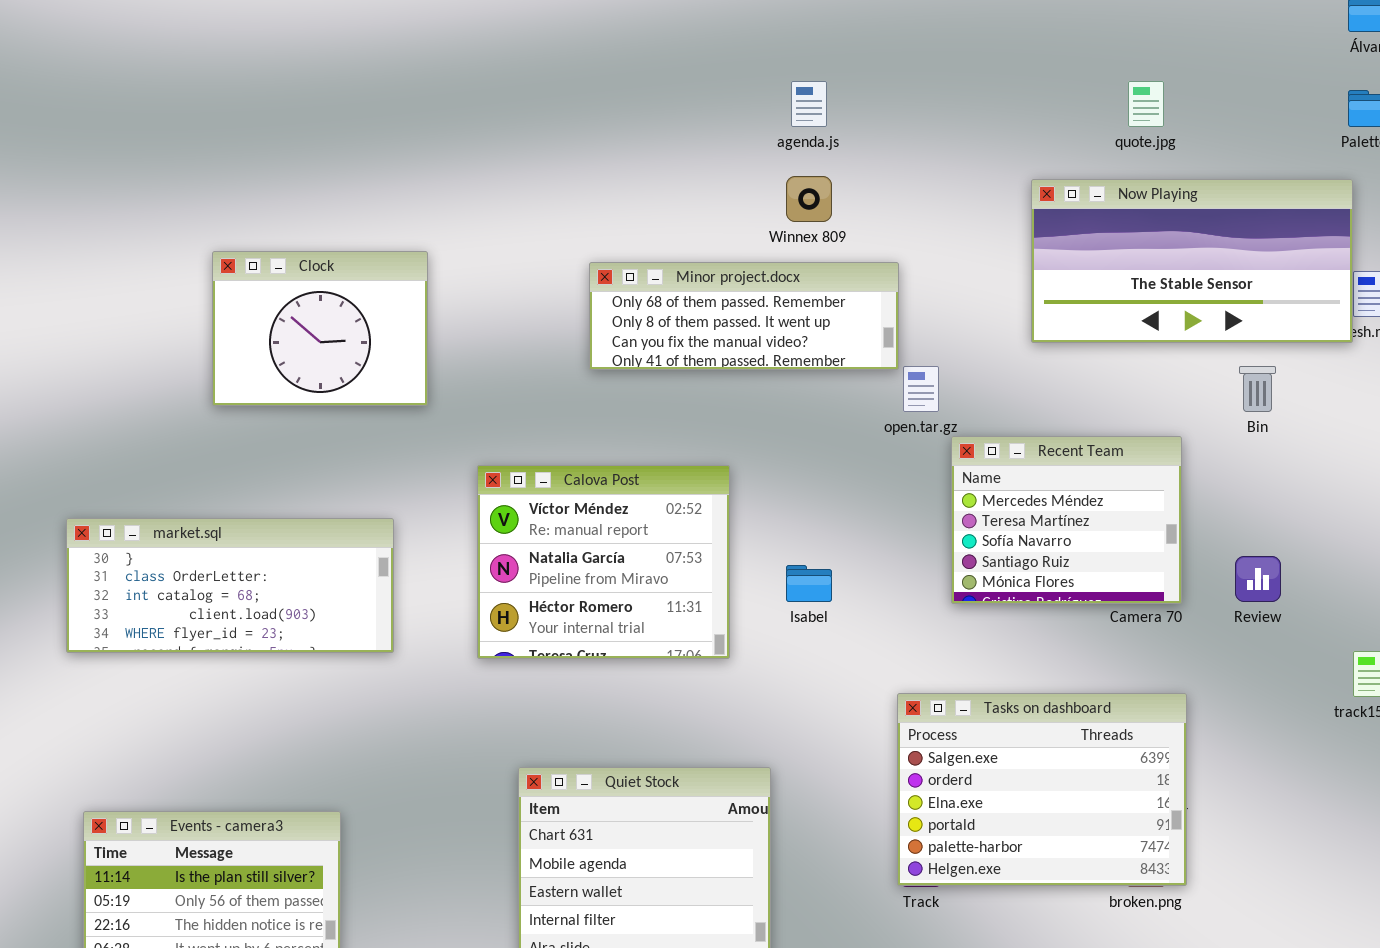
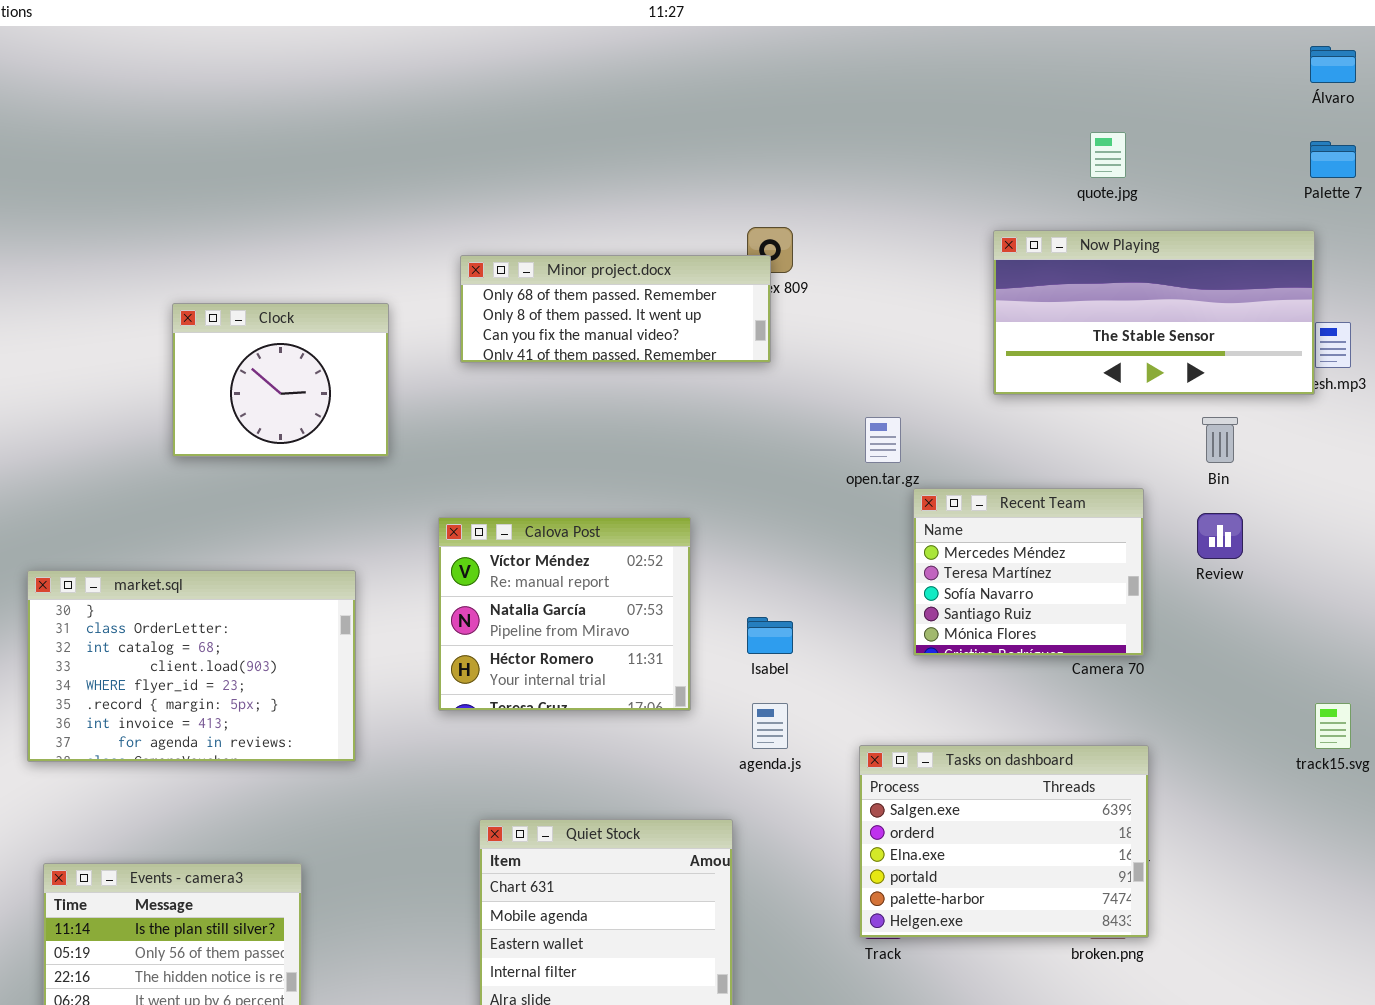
agenda.js: [791,81,827,127] -> [752,703,788,749], moved
Minor project.docx: [589,262,899,370] -> [460,255,771,363], moved
market.sql: [66,518,394,653] -> [27,570,356,762], resized
Review: [1235,556,1281,602] -> [1197,513,1243,559], moved

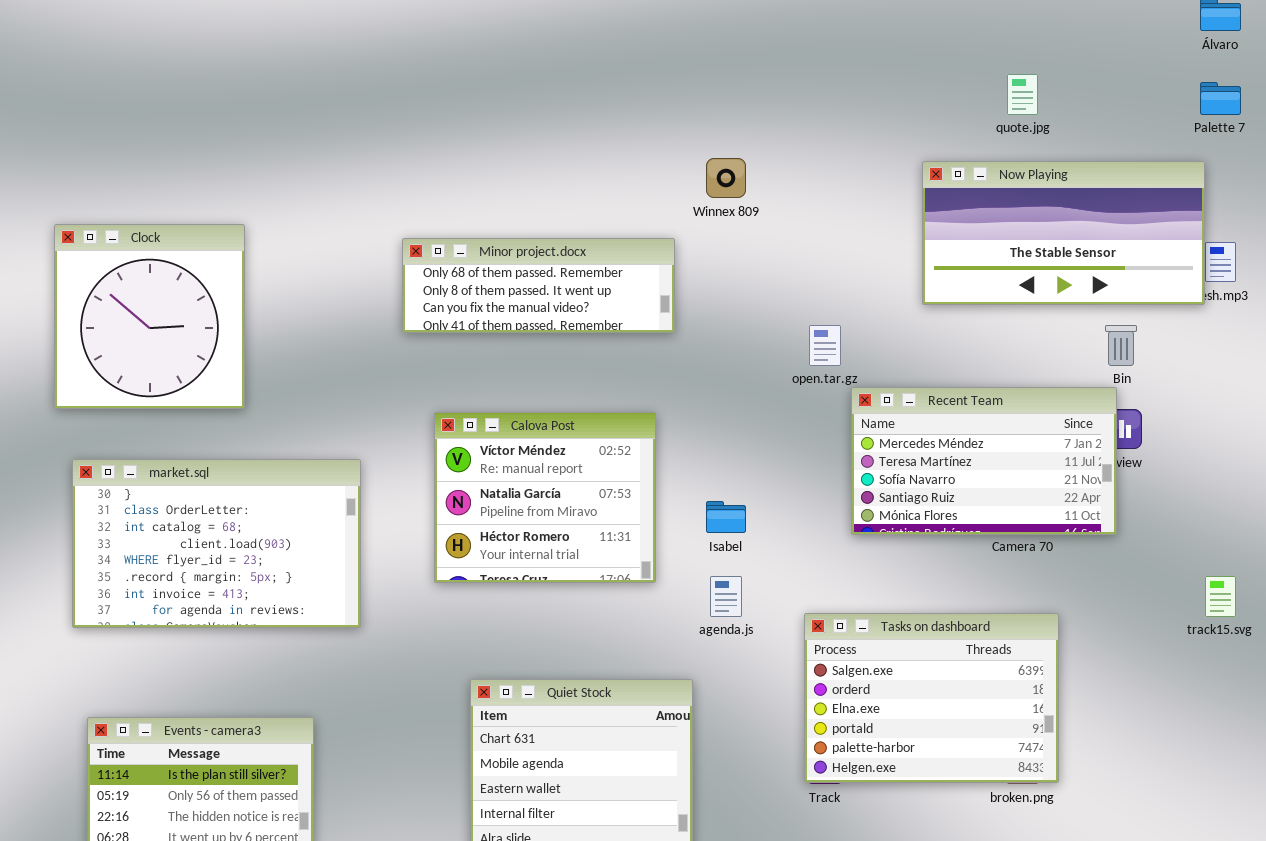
Minor project.docx: [460,255,771,363] -> [402,238,675,333], moved
Clock: [172,303,389,457] -> [54,224,245,409], moved, resized
Recent Team: [913,488,1144,656] -> [851,387,1117,535], resized

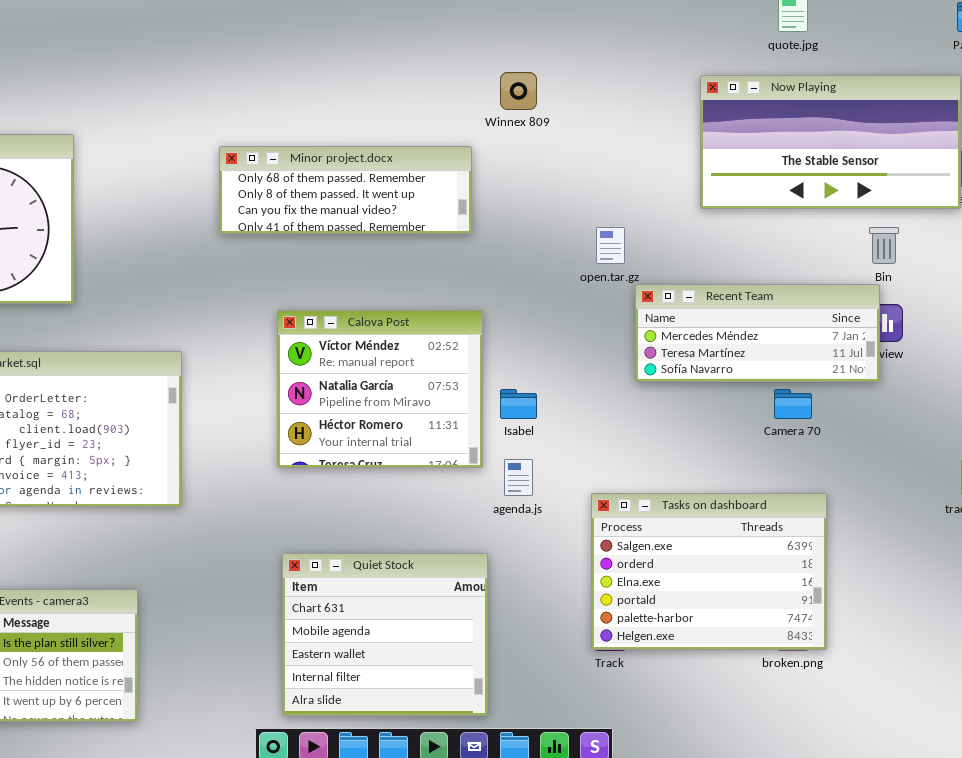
Recent Team: [851,387,1117,535] -> [635,284,880,382], resized
Calova Post: [434,412,656,583] -> [277,310,483,468], moved

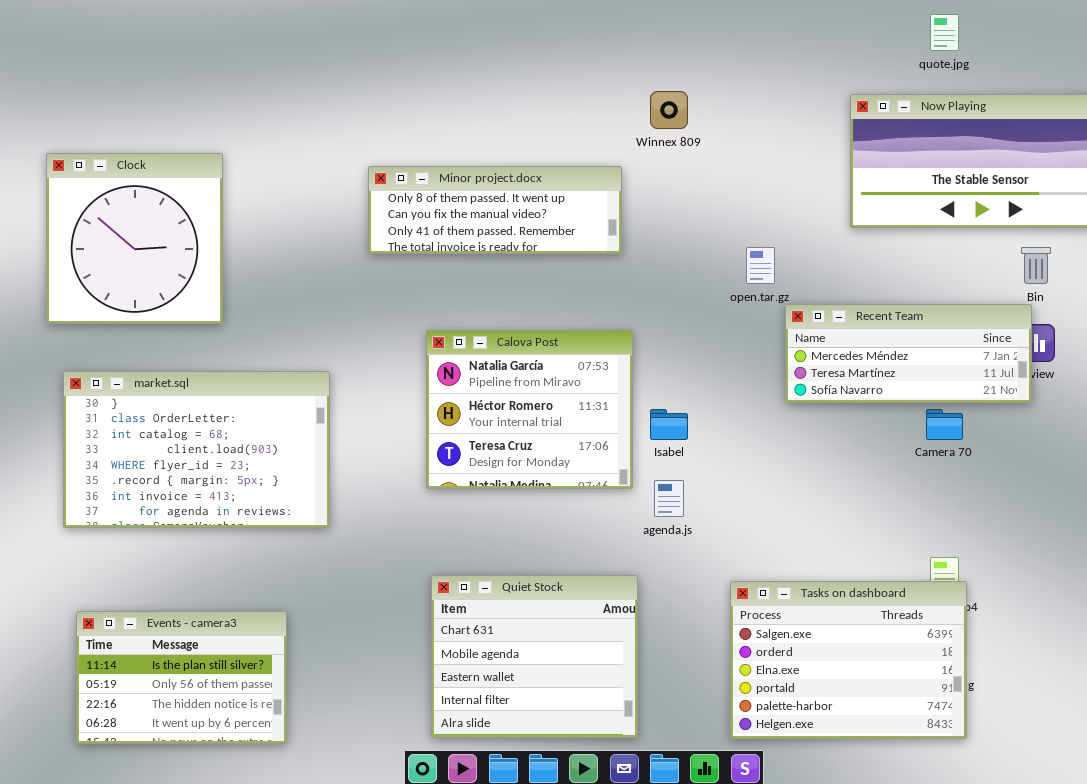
Minor project.docx: [219,146,472,234] -> [368,166,622,254], scrolled down 1 row
Calova Post: [277,310,483,468] -> [426,330,633,489], scrolled down 1 row
Tasks on dashboard: [591,493,827,650] -> [730,581,967,739], moved

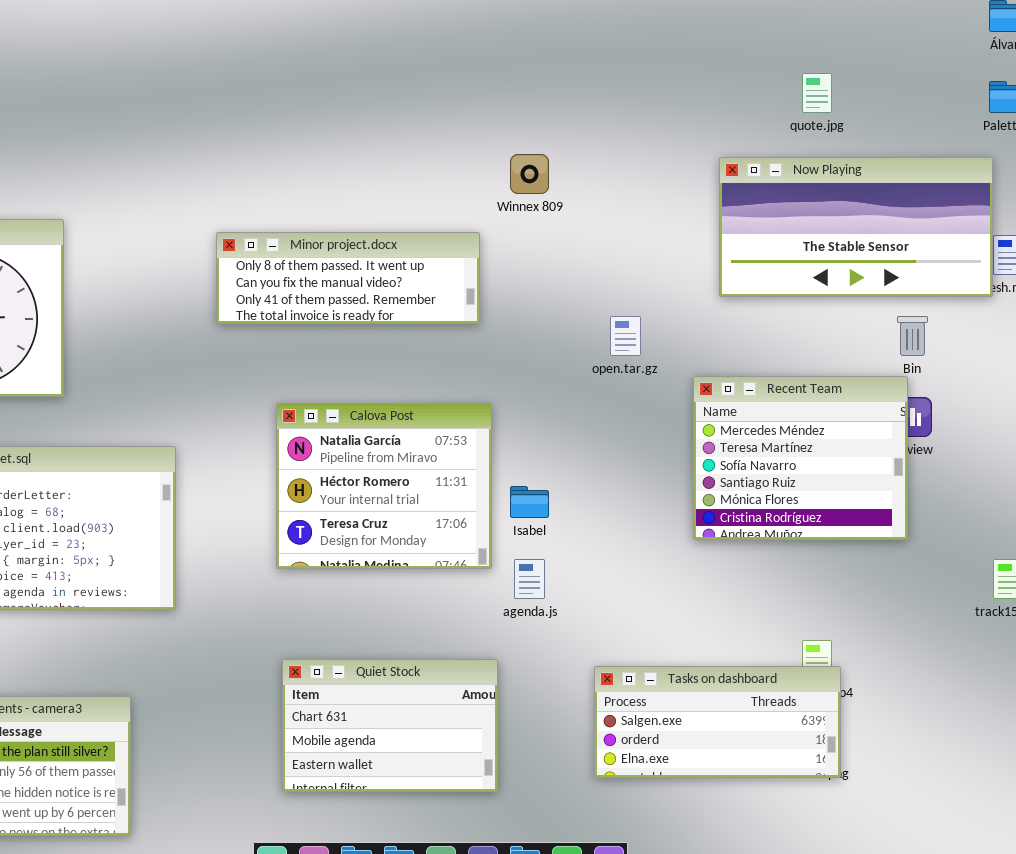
Recent Team: [785,304,1032,403] -> [693,376,908,540], resized
Quiet Stock: [431,575,638,738] -> [282,659,498,792], resized
Tasks on dashboard: [730,581,967,739] -> [594,666,841,778], resized

